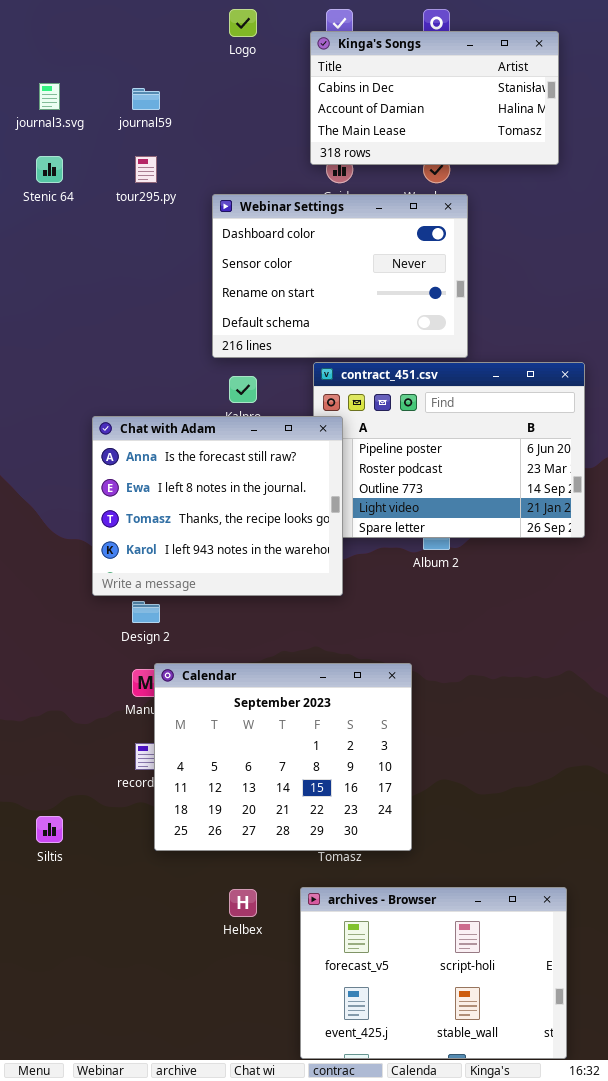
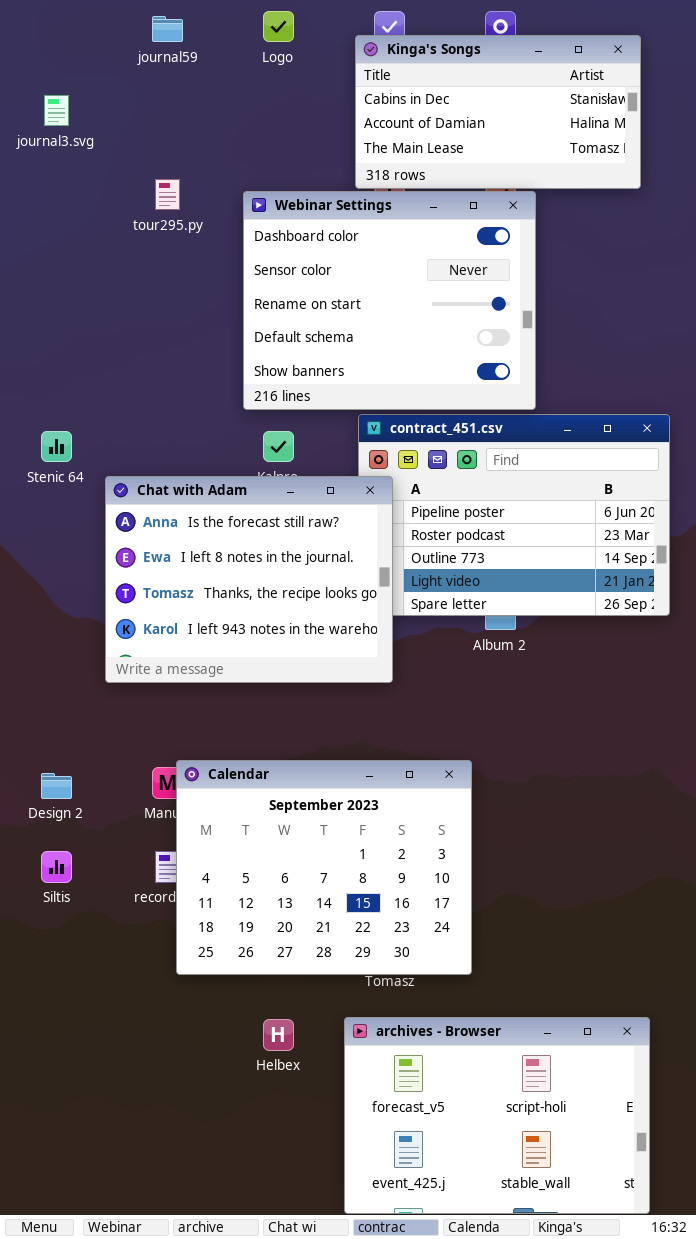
journal59: [132,88,160,110] -> [152,16,183,42], moved
Stenic 64: [36,156,63,183] -> [41,431,72,462], moved
Webinar Settings: [212,194,468,358] -> [243,191,536,410], resized
Design 2: [132,601,160,623] -> [41,773,72,799], moved
Siltis: [36,816,63,843] -> [41,851,72,883], moved

